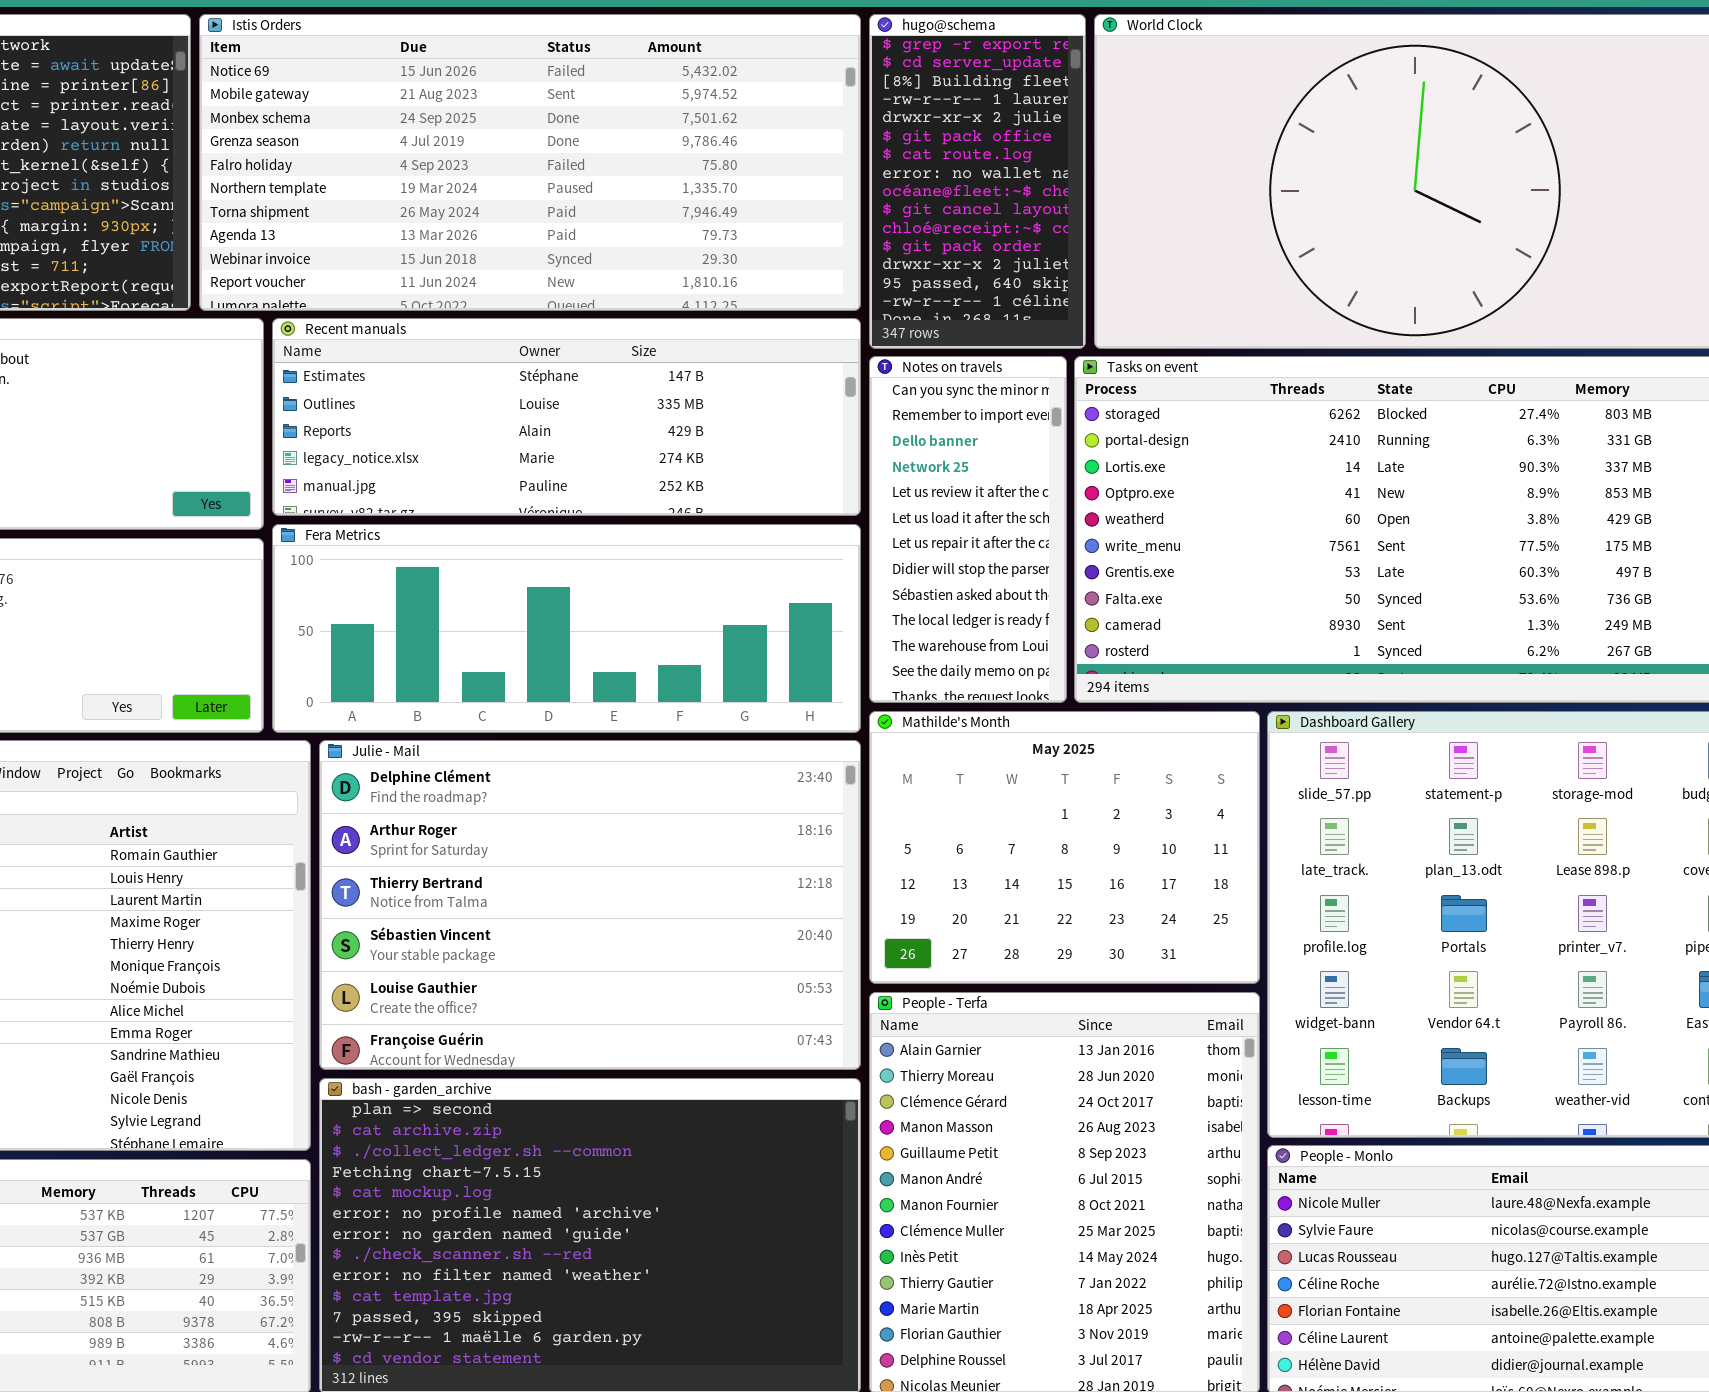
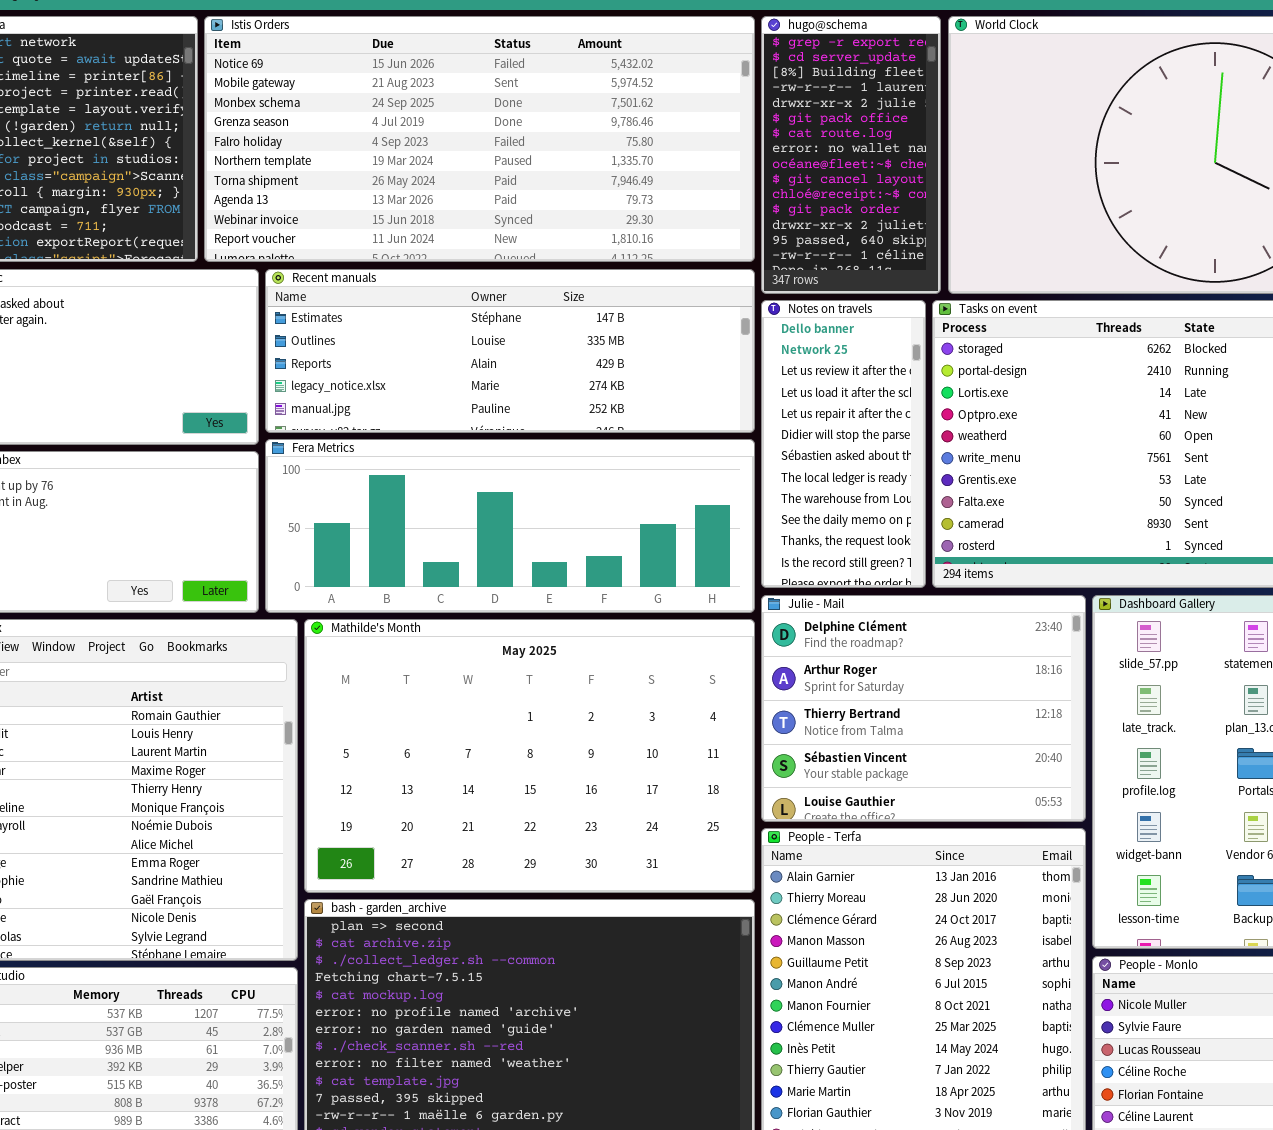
Notes on travels: [869,356,1067,703] -> [761,300,926,588], scrolled down 2 rows
Mathilde's Month: [869,711,1260,984] -> [304,619,755,893], moved, resized
Julie - Mail: [319,740,861,1070] -> [761,595,1086,822], moved, resized

